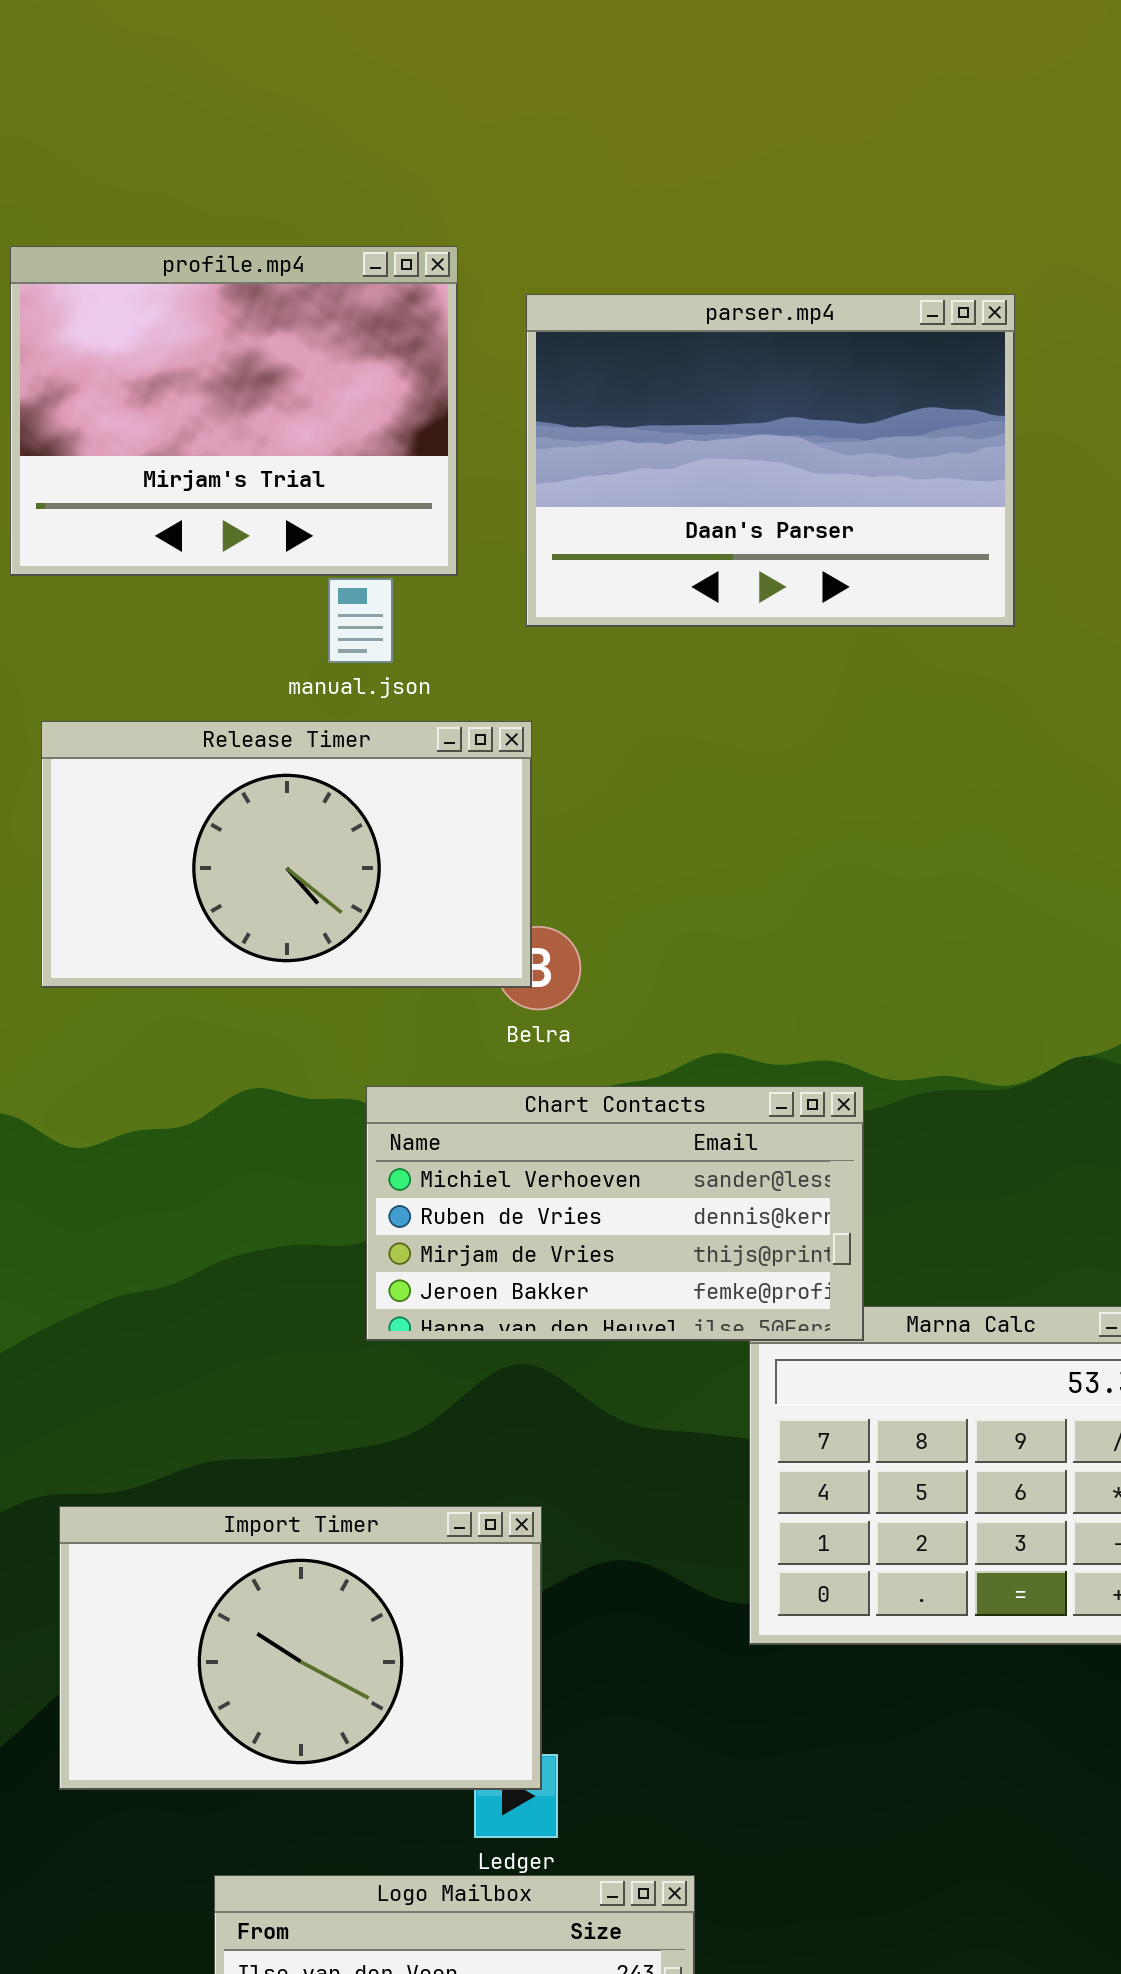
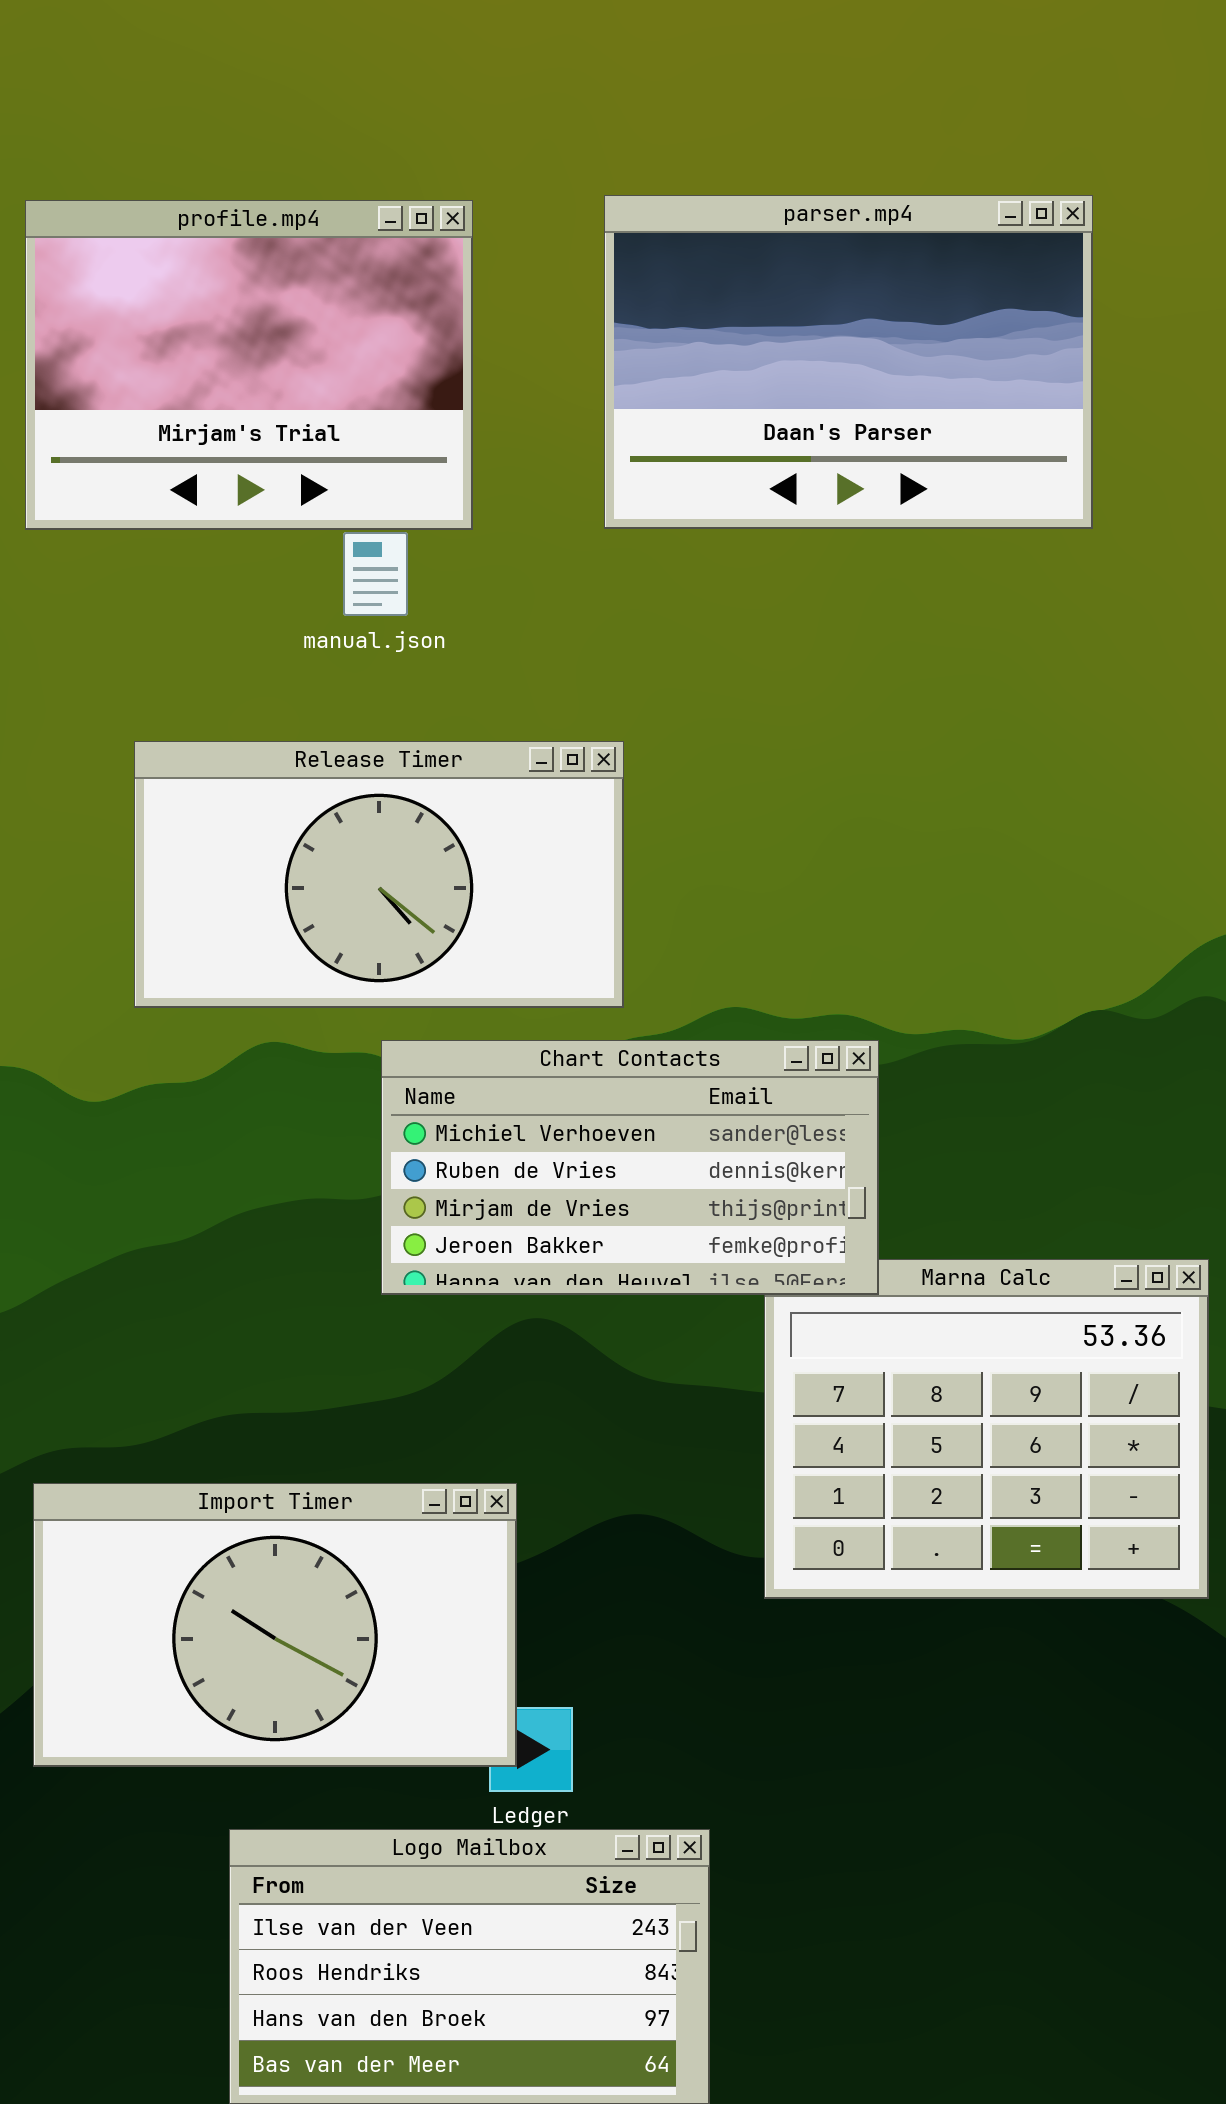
parser.mp4: [526,294,1015,627] -> [604,195,1093,529], moved
Release Timer: [41,721,532,988] -> [134,741,624,1008], moved
Import Timer: [59,1506,542,1790] -> [33,1483,517,1767], moved

